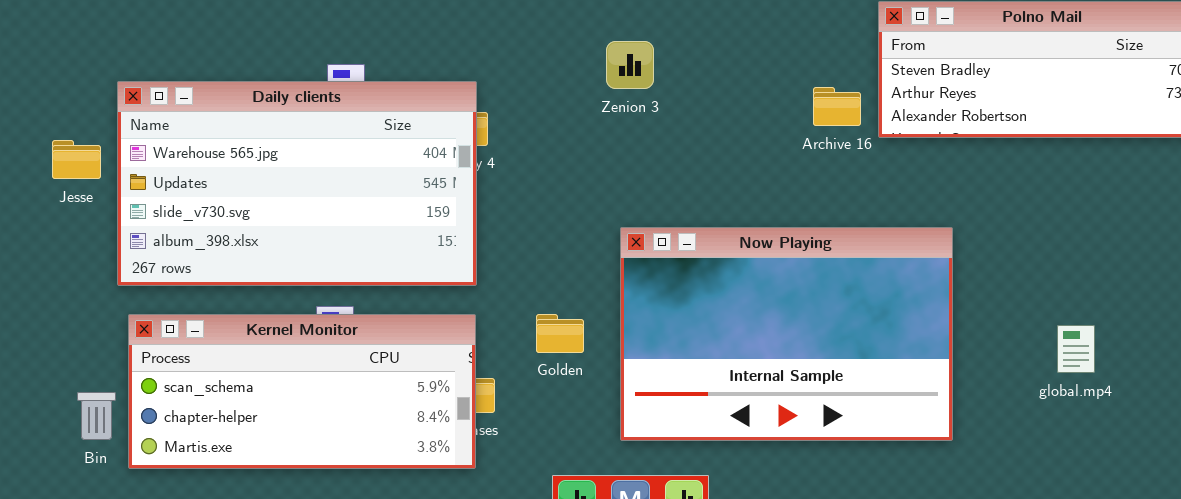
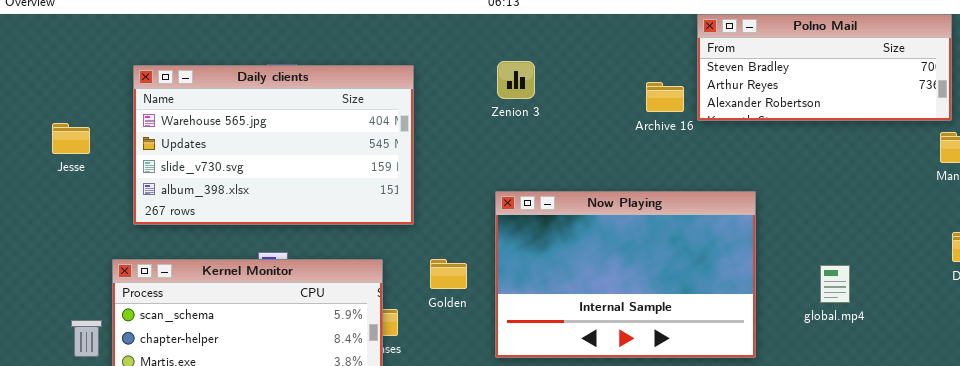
Zenion 3: [606,41,654,89] -> [497,61,535,99], moved
Daily clients: [117,81,477,286] -> [133,65,414,225], moved
global.mp4: [1057,325,1095,373] -> [820,265,850,303], moved

